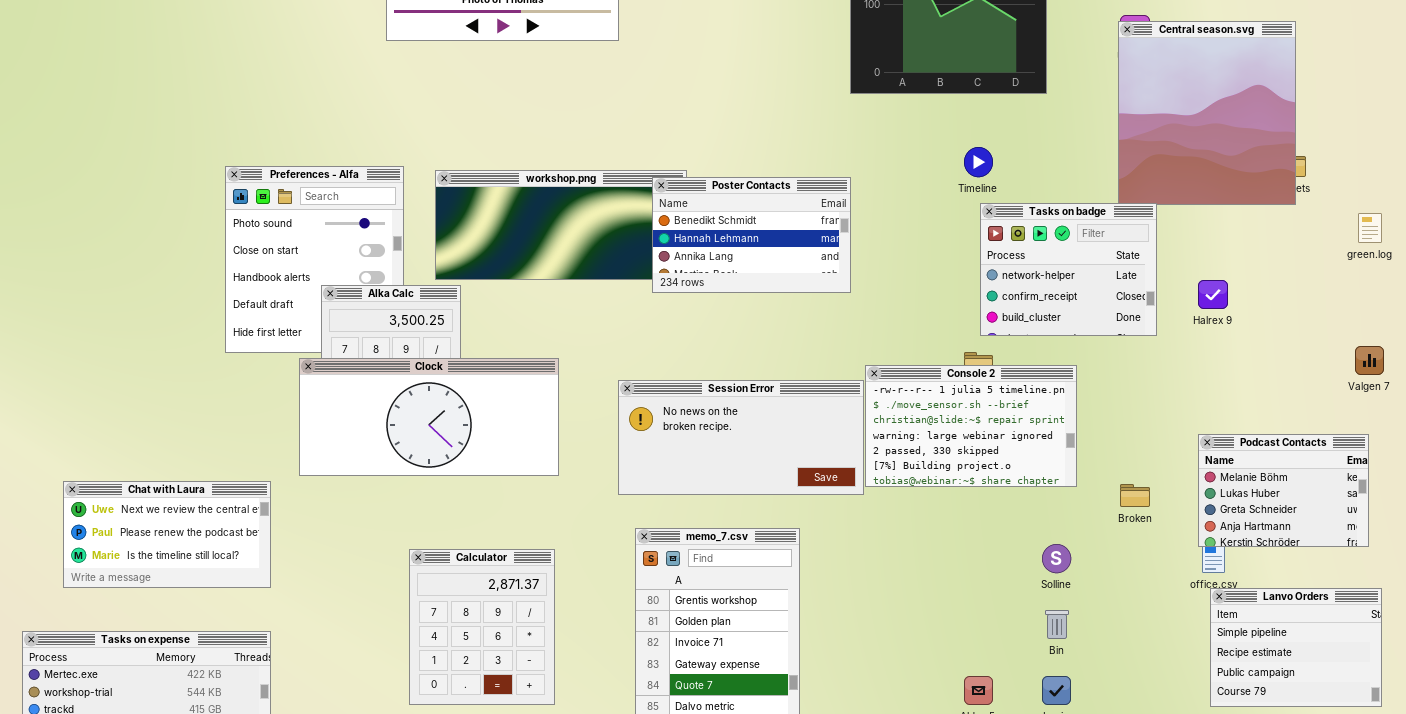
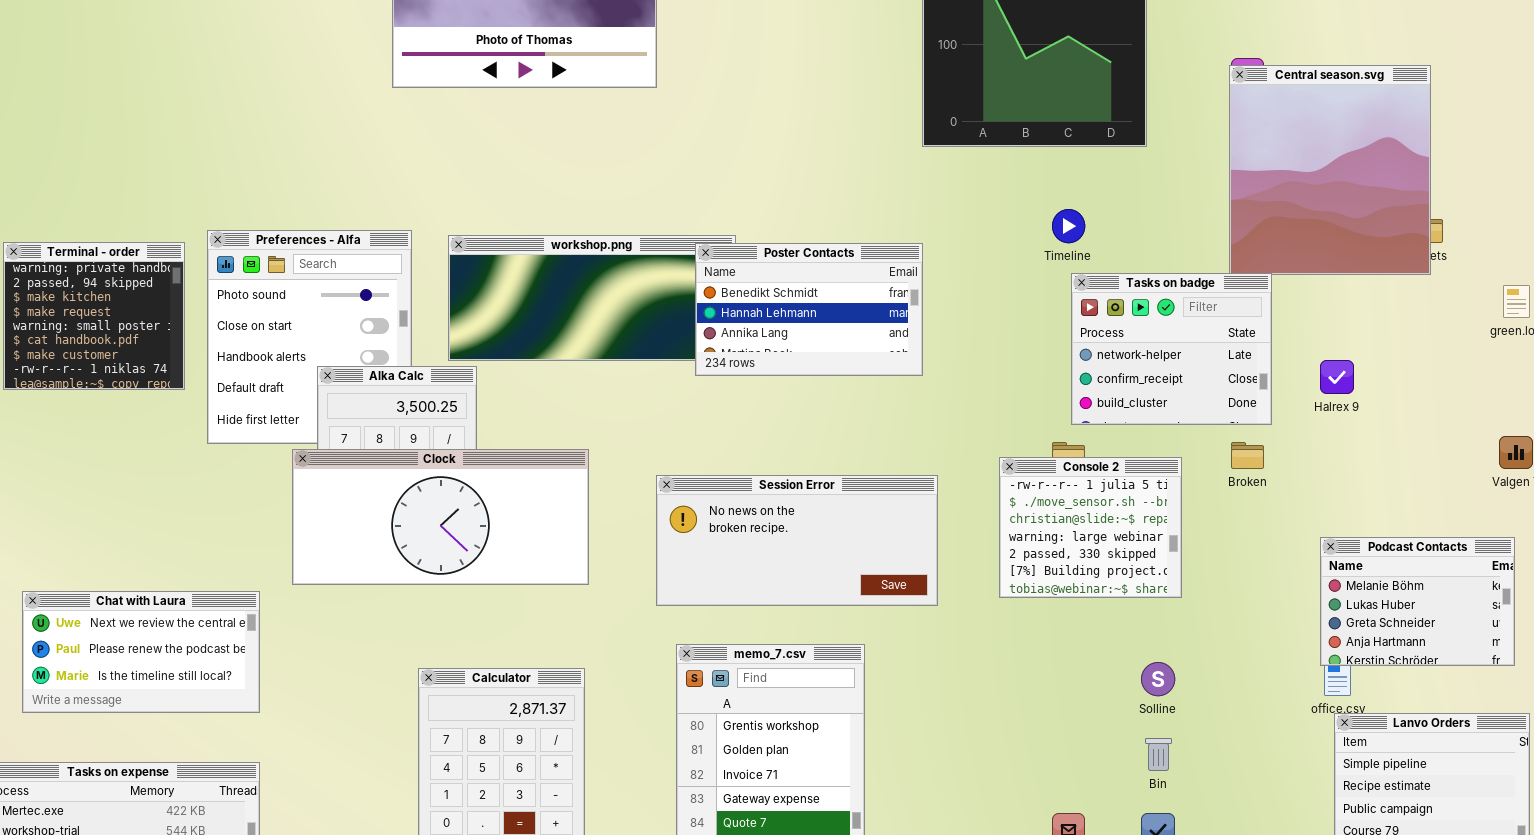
Terminal - order: none -> [3,242,185,390], opened
Console 2: [865,365,1077,487] -> [999,457,1182,598], resized
Broken: [1120,484,1150,507] -> [1231,442,1264,469], moved

